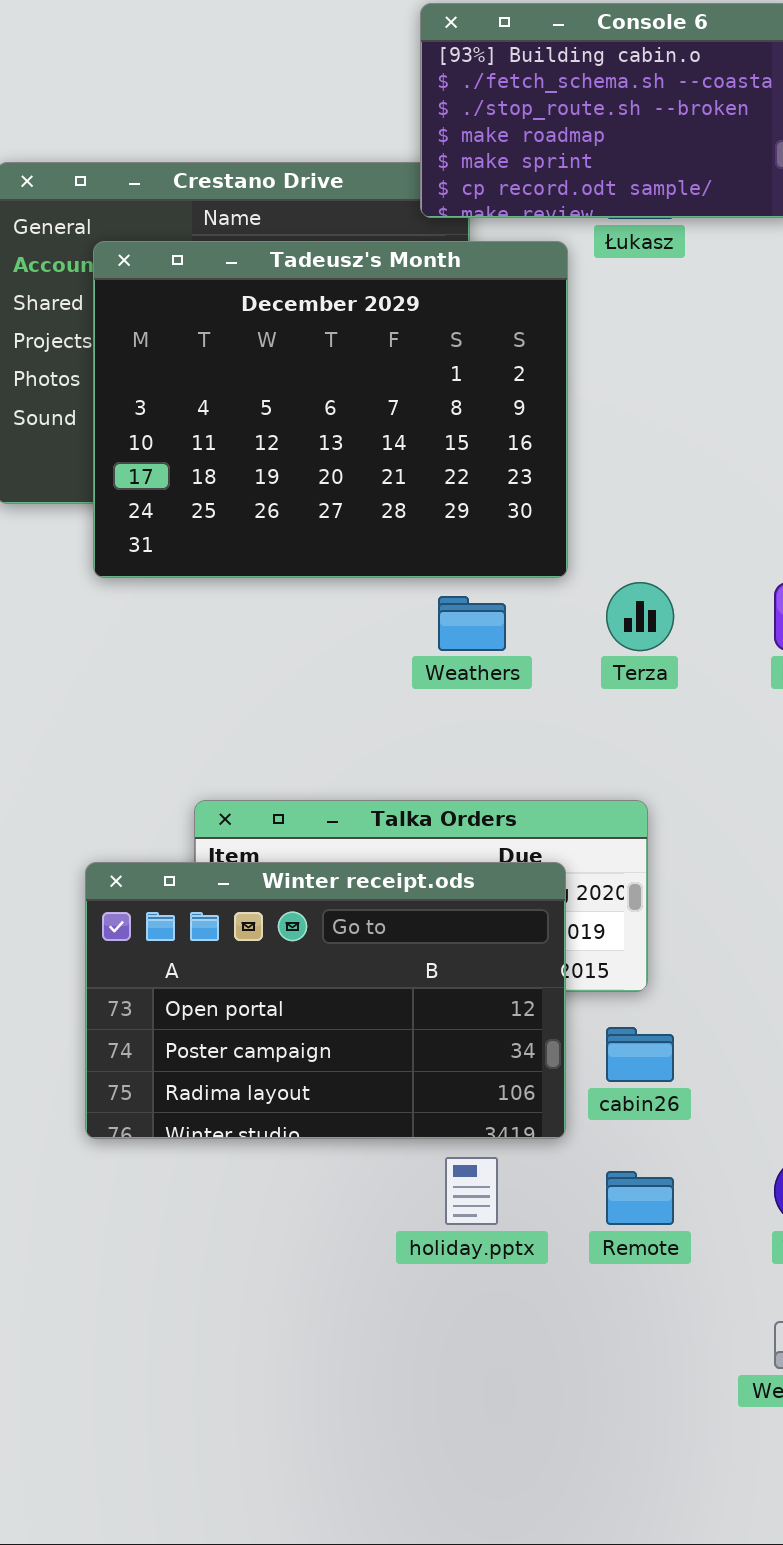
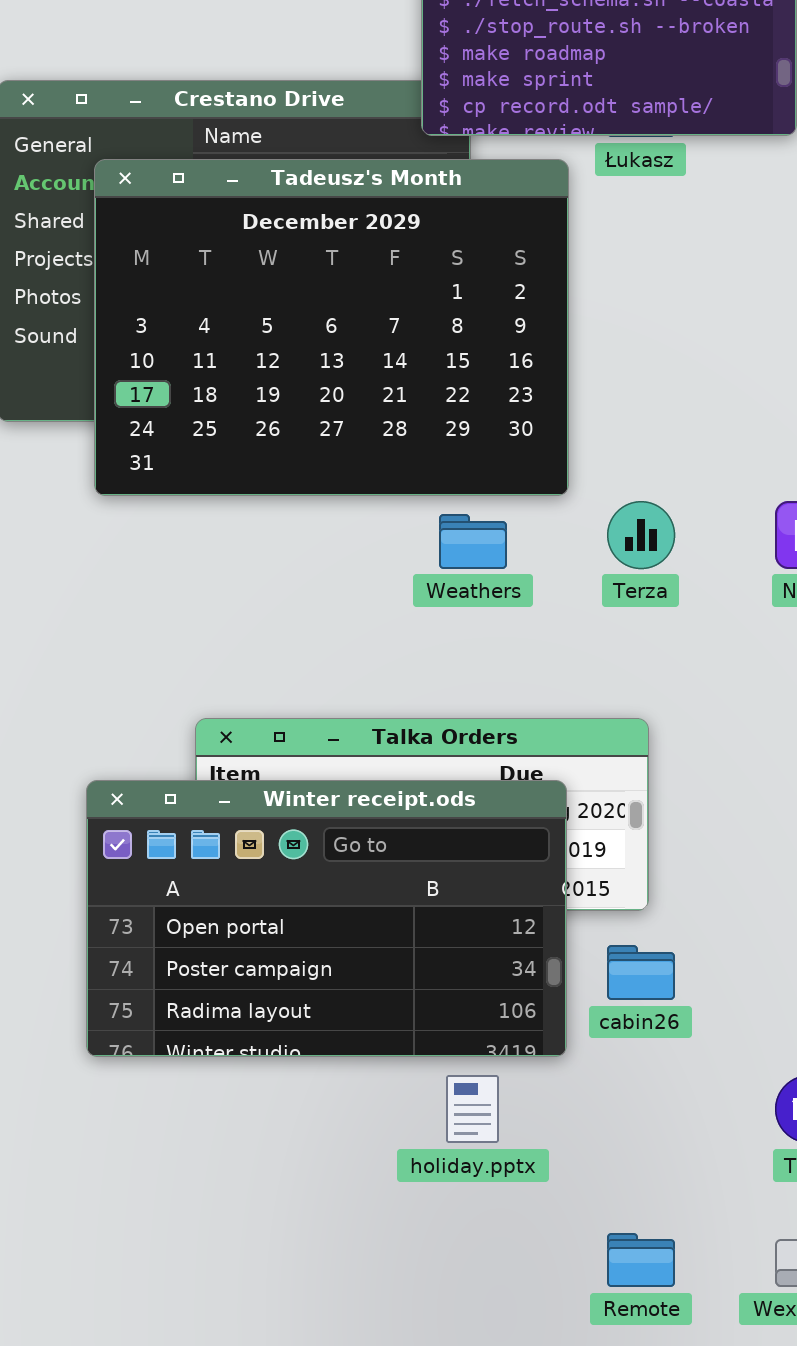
Remote: [606,1171,674,1225] -> [607,1233,675,1287], moved

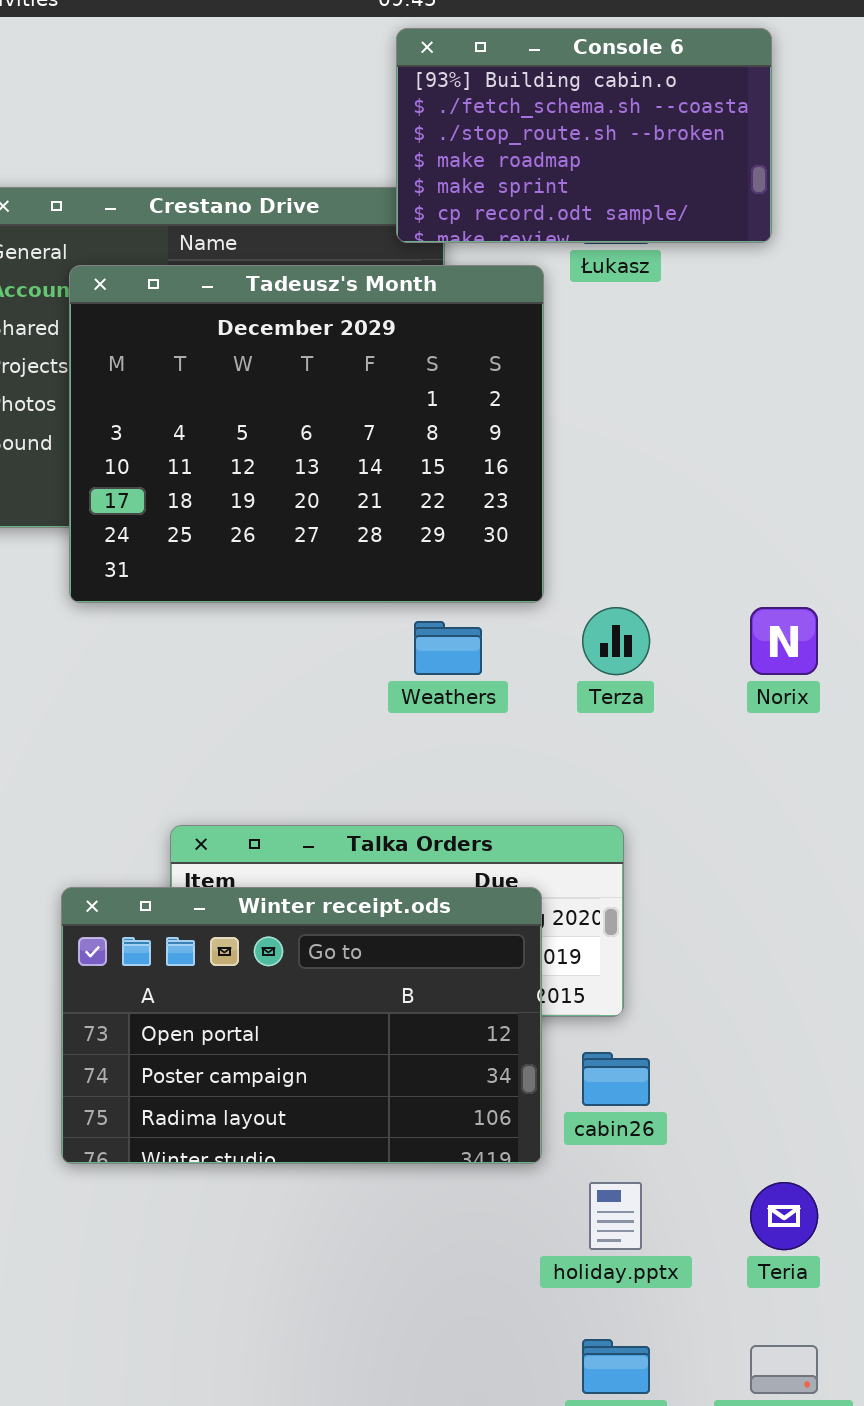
holiday.pptx: [446,1075,499,1143] -> [589,1182,642,1250], moved

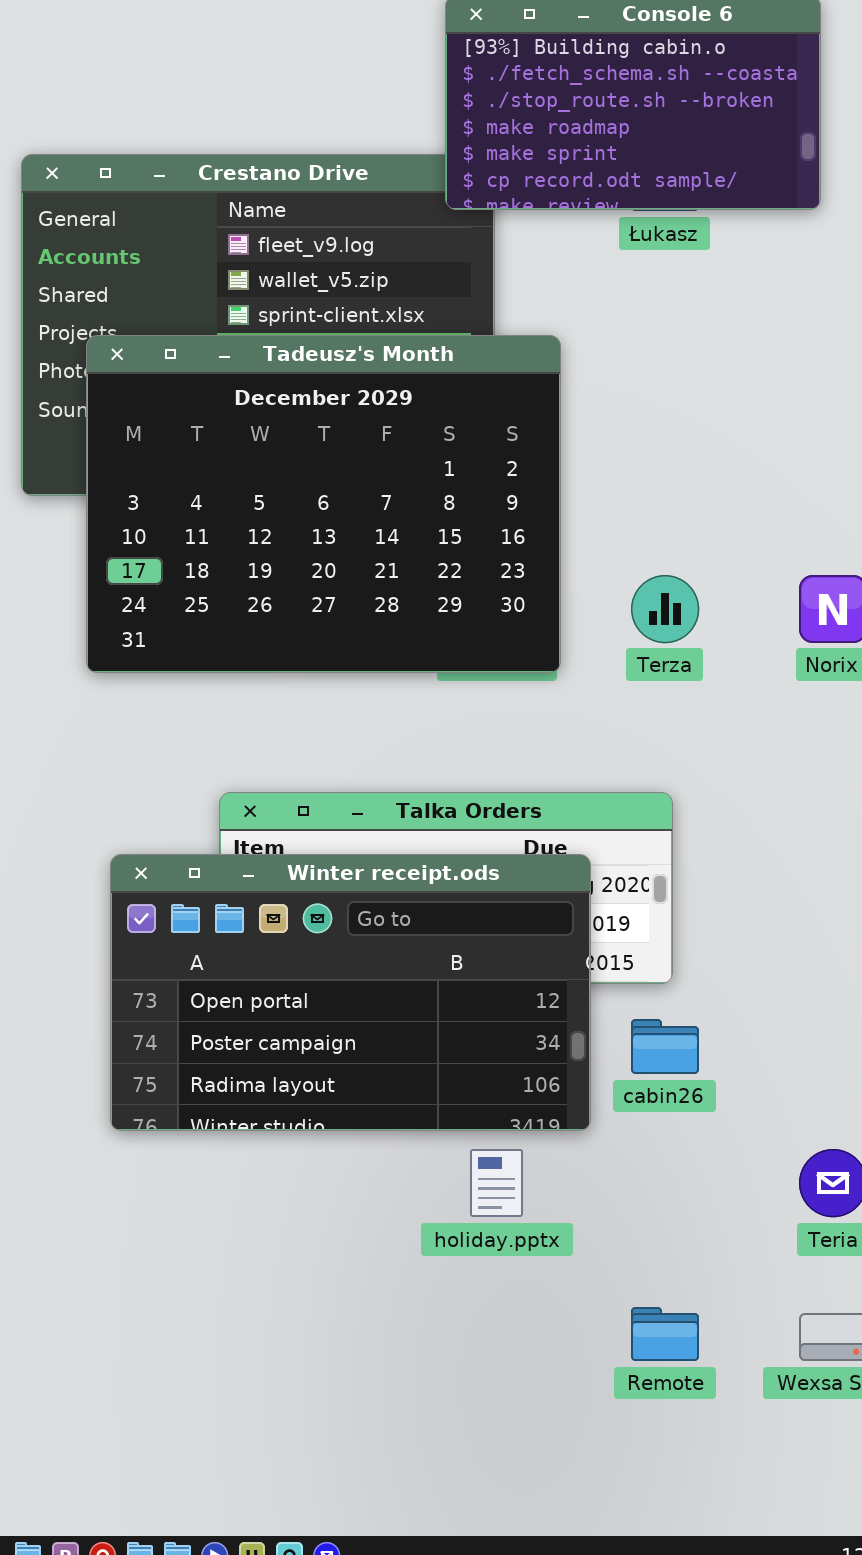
Tadeusz's Month: [69,265,544,603] -> [86,335,561,673], moved
holiday.pptx: [589,1182,642,1250] -> [470,1149,523,1217], moved

